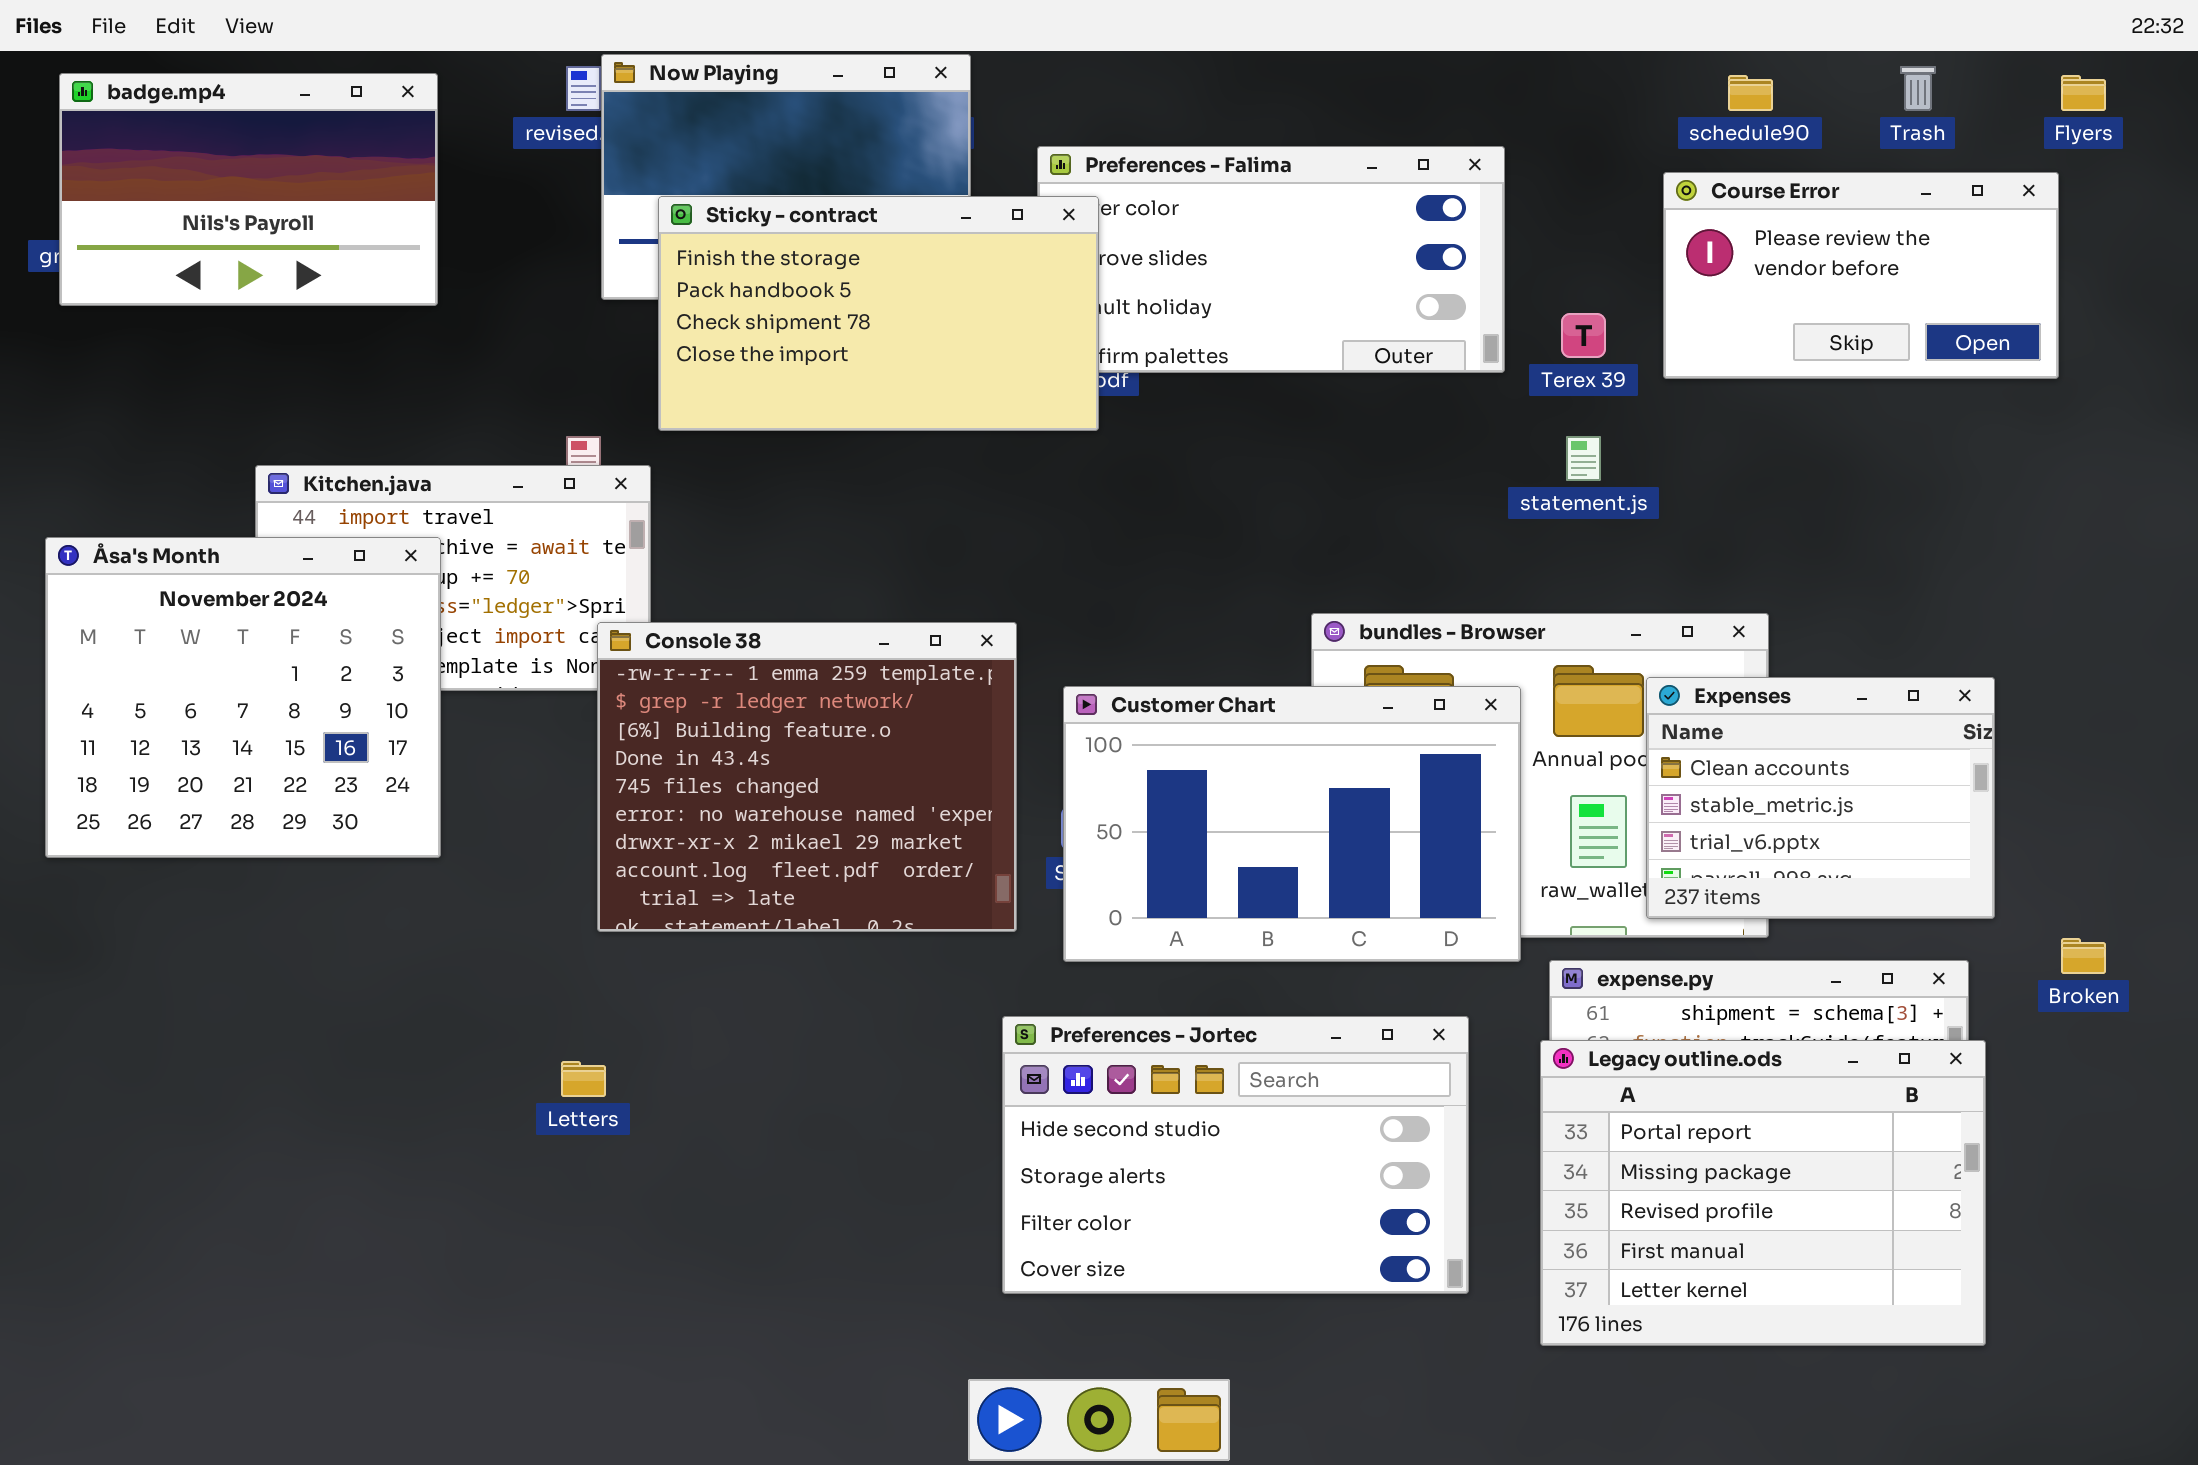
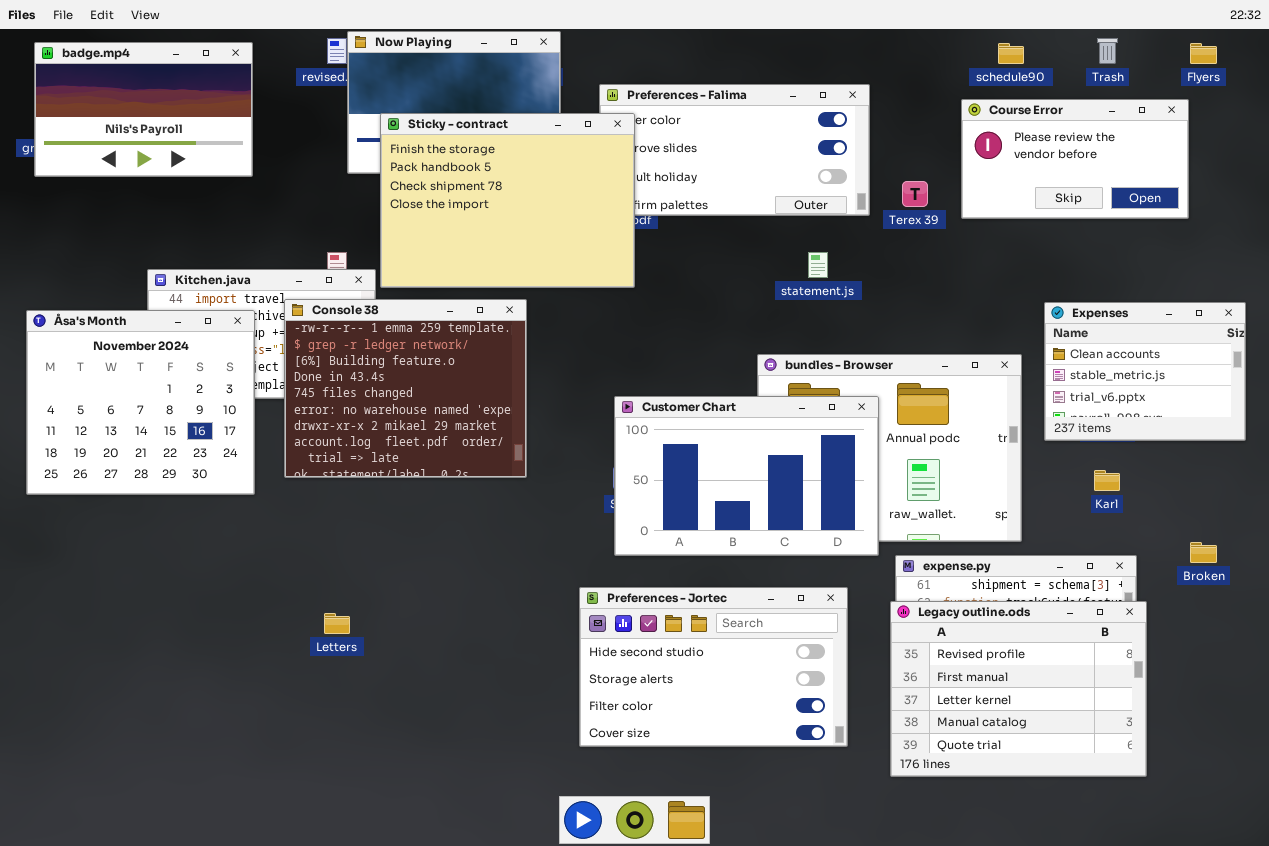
Sticky - contract: [658,196,1099,431] -> [380,113,635,288], resized
statement.js: [1566,436,1601,481] -> [808,252,828,278], moved
Console 38: [597,622,1017,932] -> [284,299,527,478], moved
Expenses: [1646,677,1995,919] -> [1044,302,1246,441], moved
Legacy outline.ods: [1540,1040,1986,1346] -> [890,601,1147,777], scrolled down 2 rows

